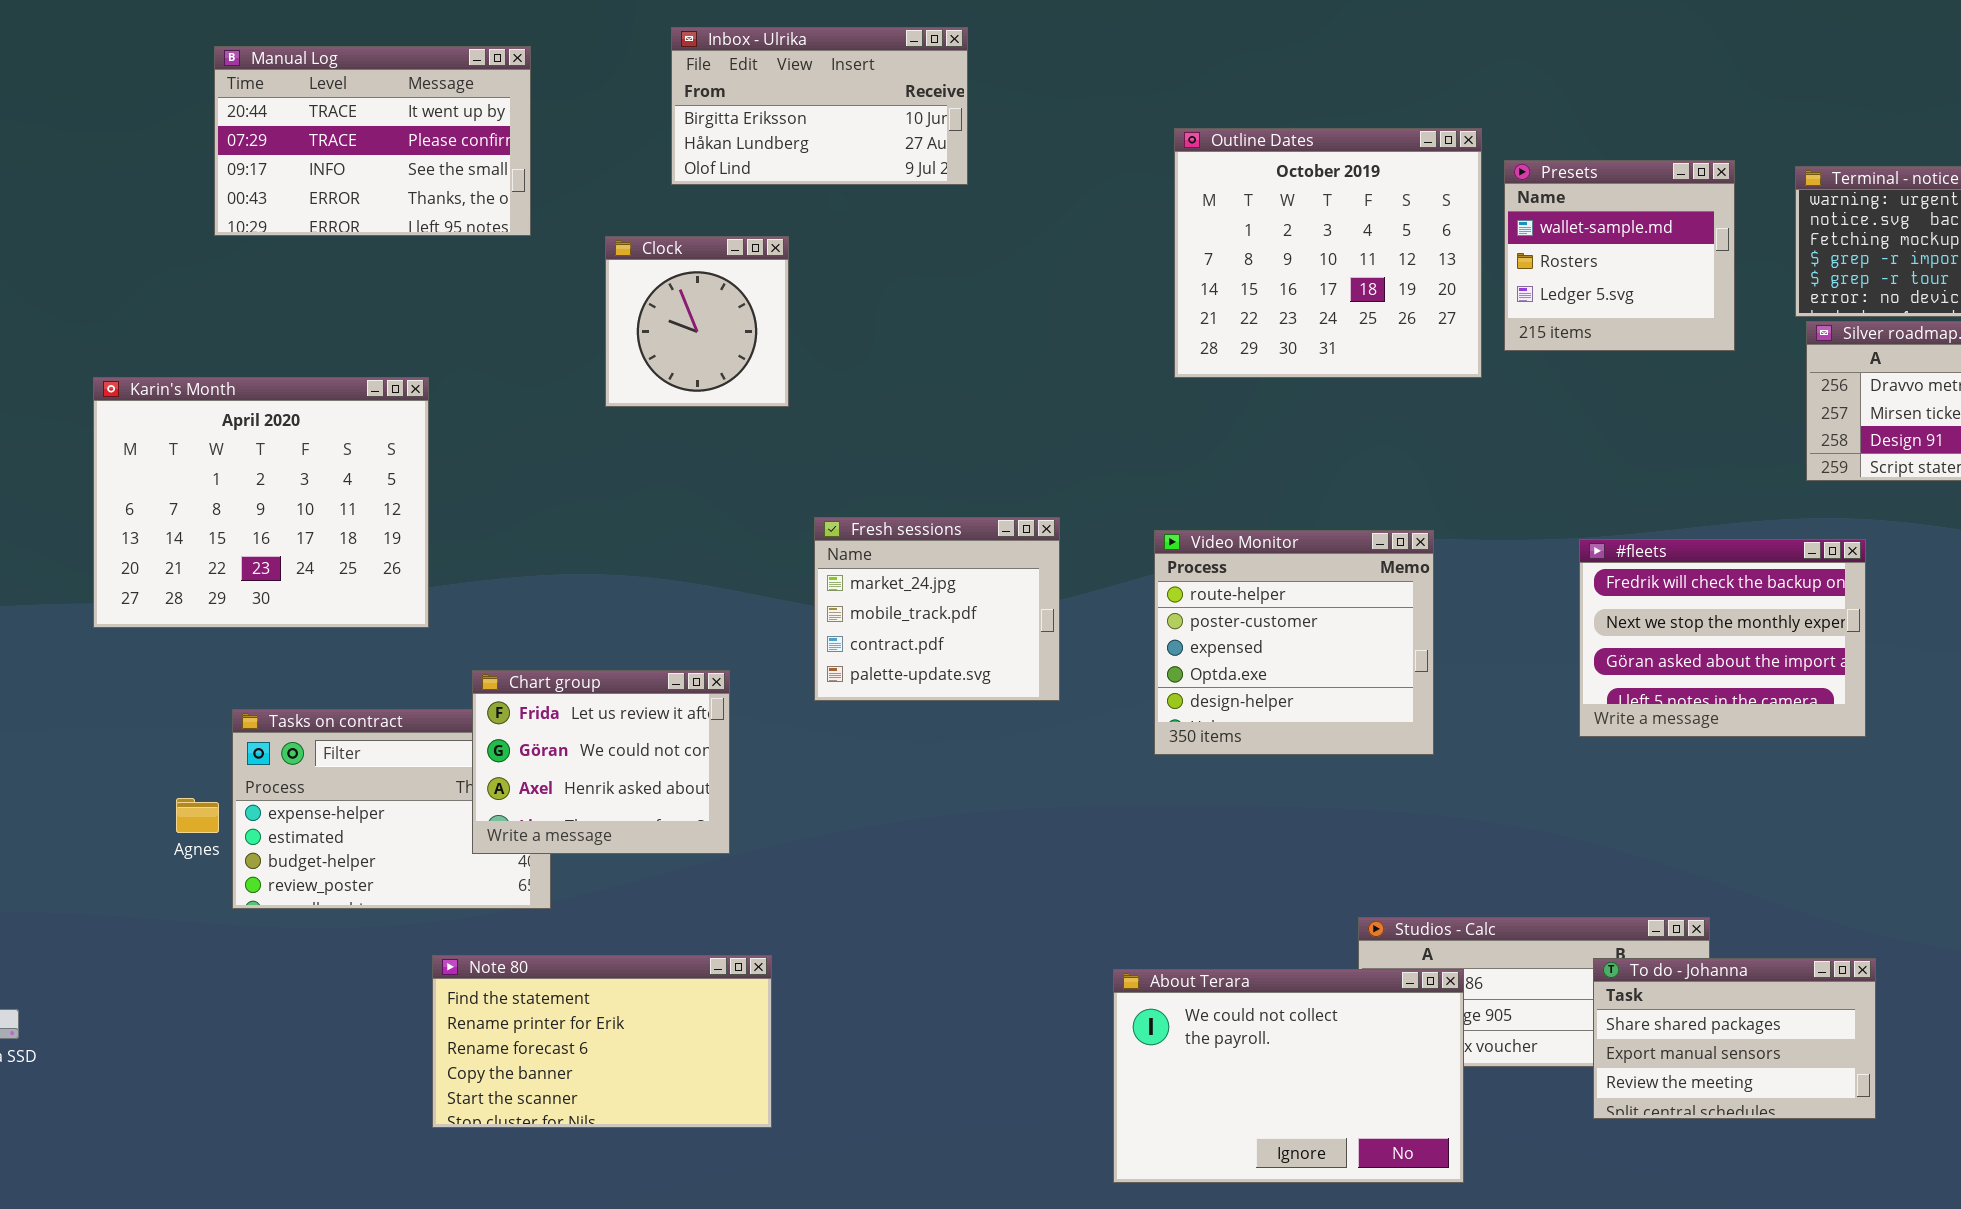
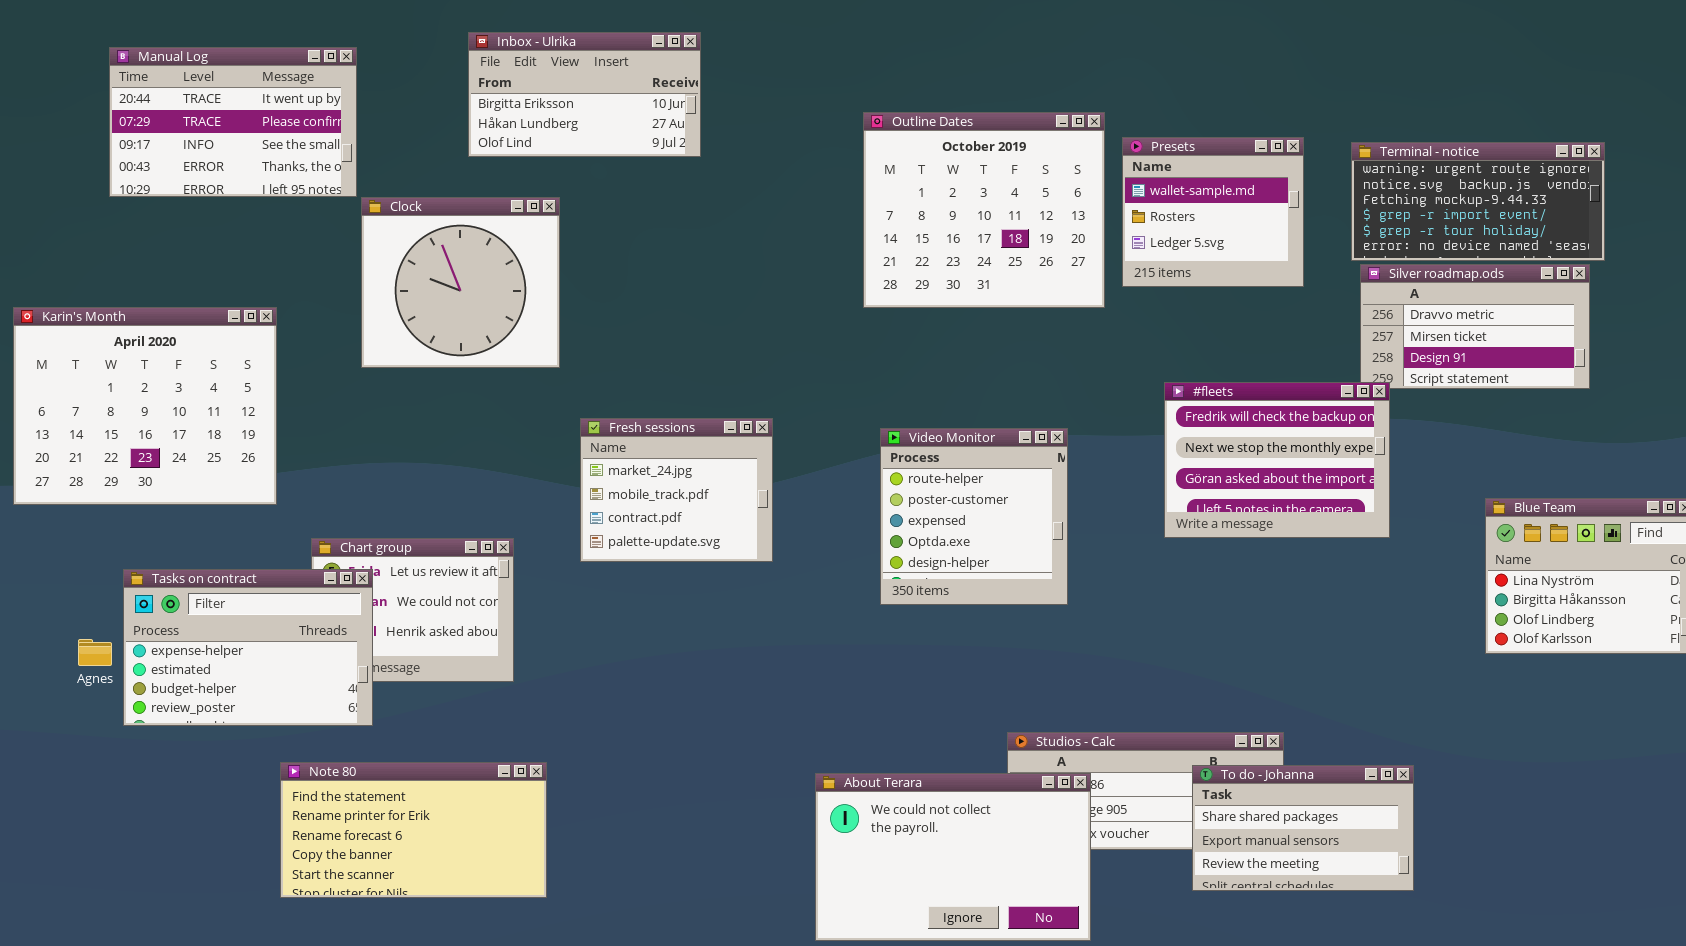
Clock: [605,236,789,407] -> [361,197,560,368], resized
Video Monitor: [1154,530,1434,755] -> [880,428,1068,605], resized
#fleets: [1579,539,1866,737] -> [1164,382,1390,538], moved
Tasks on contract: [232,709,551,909] -> [123,569,373,726], raised

